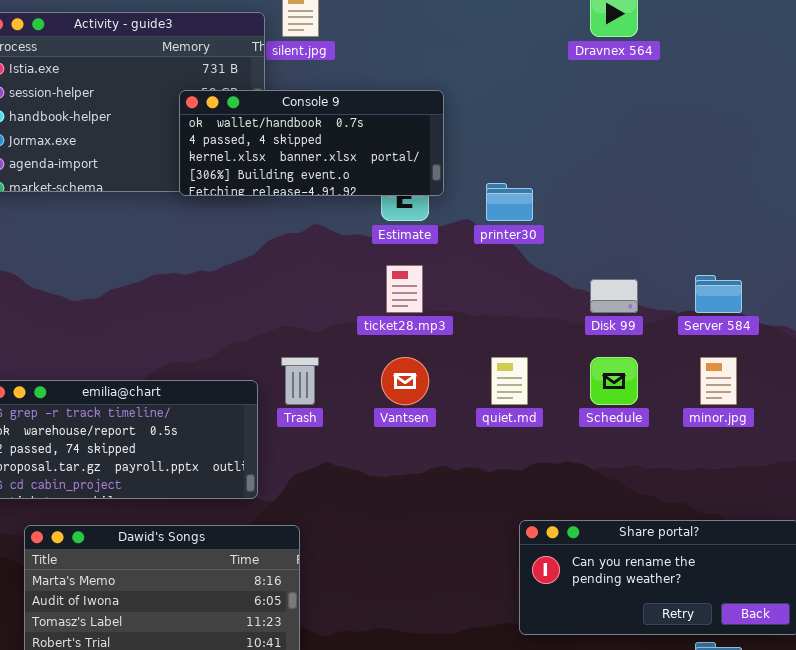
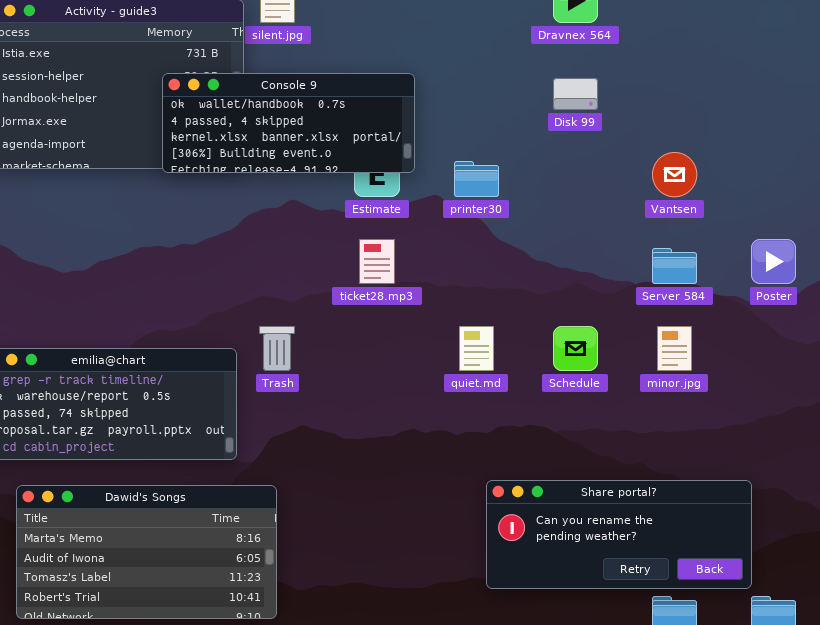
Disk 99: [590,279,638,313] -> [553,78,598,110], moved
Vantsen: [381,357,429,405] -> [652,152,697,197], moved

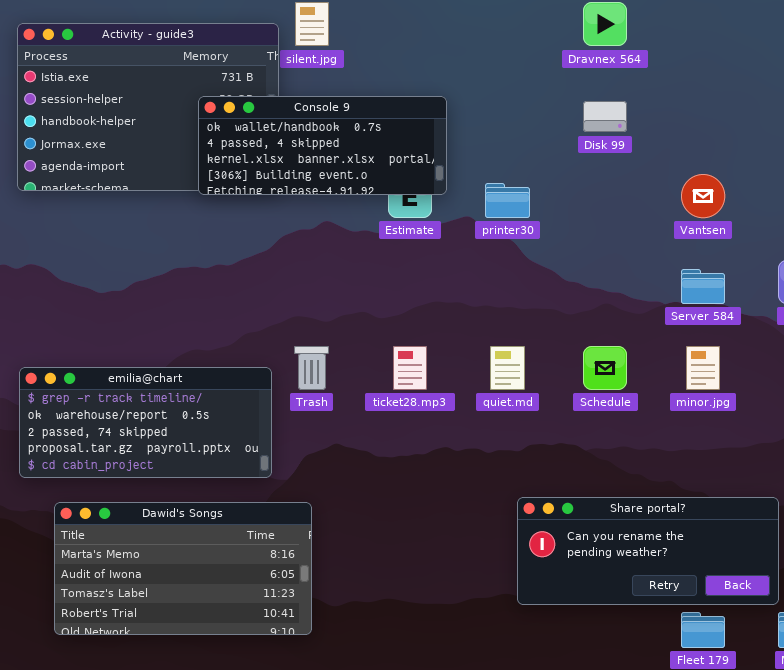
ticket28.mp3: [359,239,395,284] -> [393,346,427,390], moved

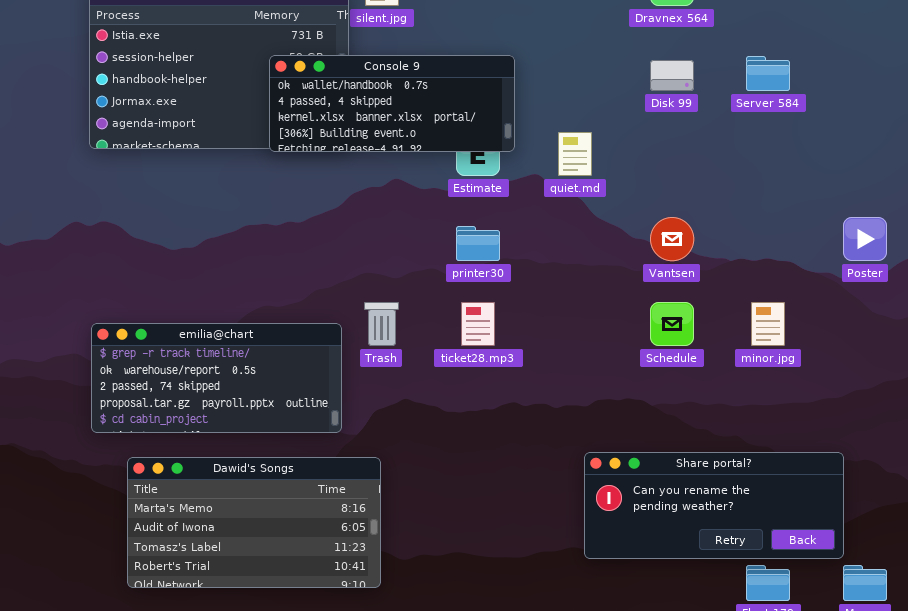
Vantsen: [681,174,725,218] -> [650,217,694,261], moved
printer30: [485,183,530,218] -> [456,226,500,261], moved
Server 584: [681,269,725,304] -> [746,56,790,91], moved
quiet.md: [490,346,525,390] -> [558,132,592,176], moved

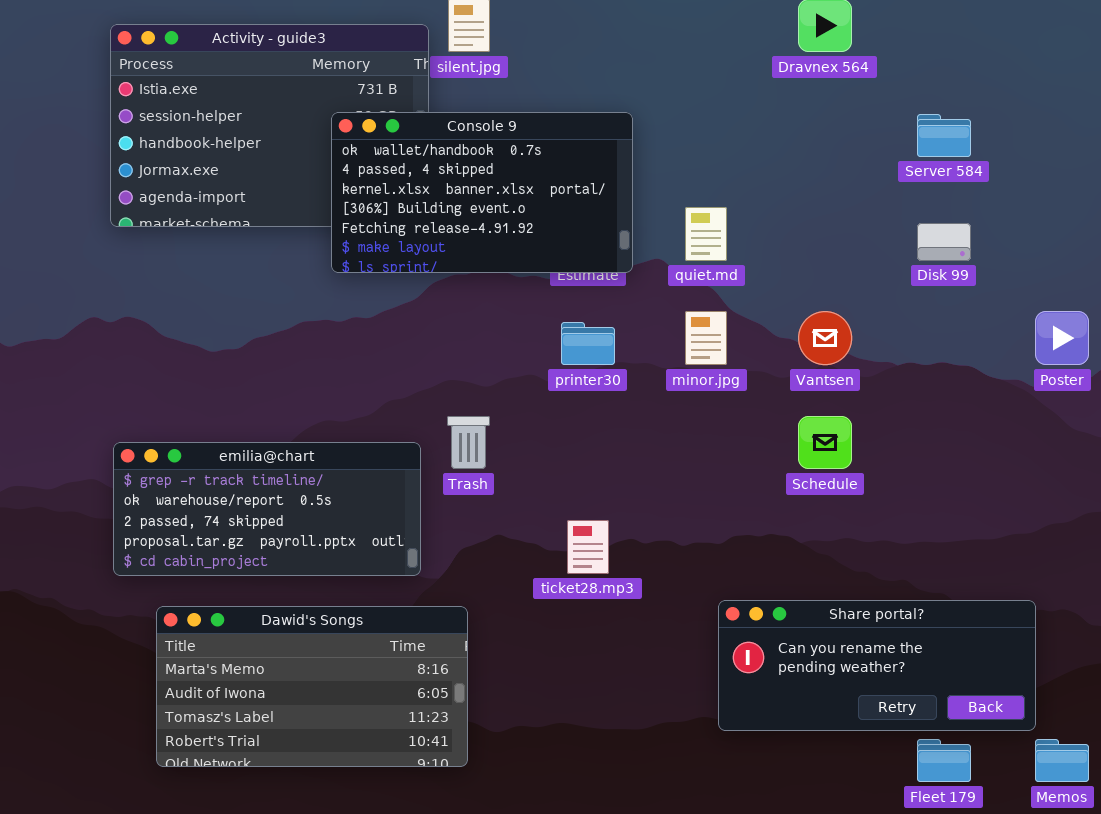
Console 9: [269,55,515,152] -> [331,112,633,273], resized
Disk 99: [650,60,694,91] -> [917,223,971,261], moved
ticket28.mp3: [461,302,495,346] -> [567,520,609,574], moved
minor.jpg: [751,302,785,346] -> [685,311,727,365], moved

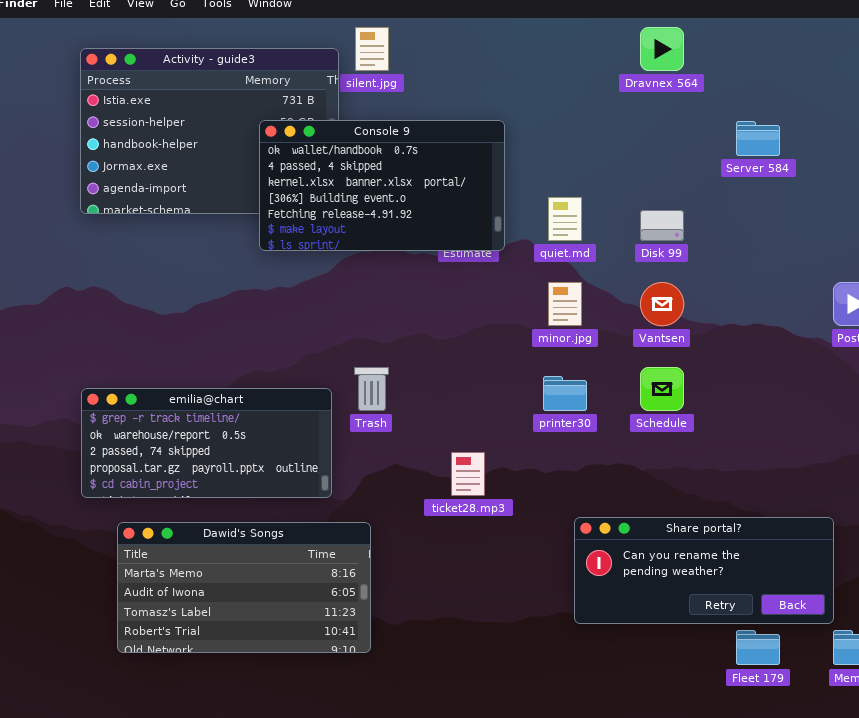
Disk 99: [917,223,971,261] -> [640,210,684,241], moved
printer30: [561,322,615,365] -> [543,376,587,411], moved

